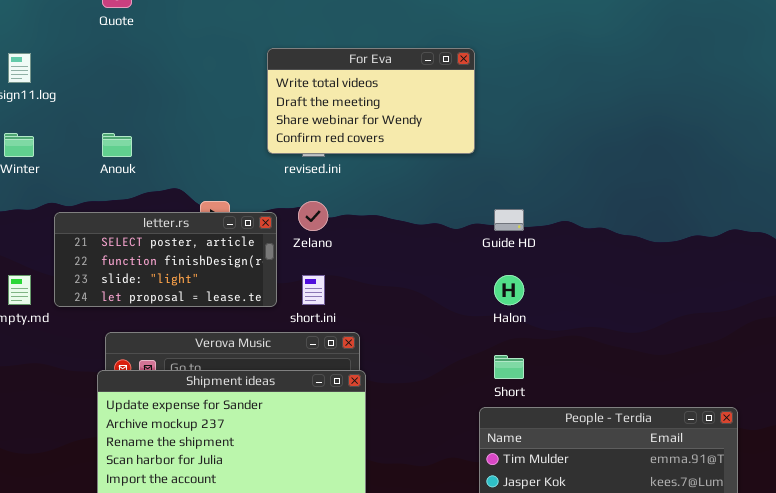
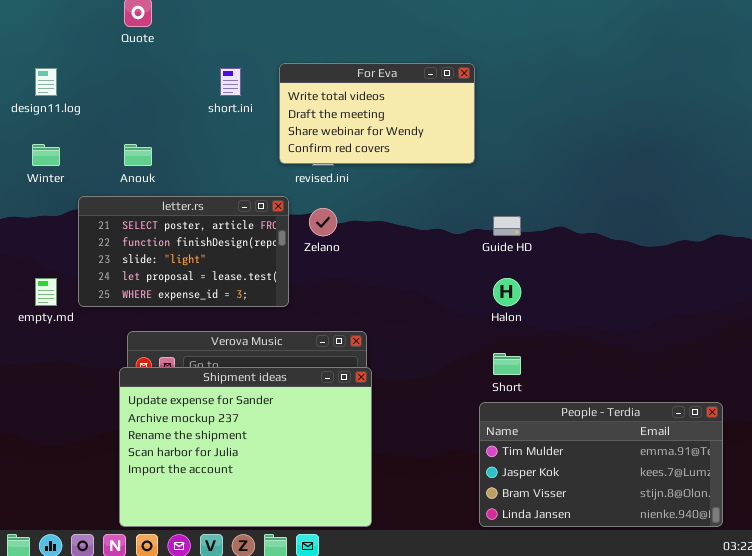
letter.rs: [54,212,277,307] -> [78,196,289,307], resized
short.ini: [302,275,325,305] -> [220,68,241,96], moved

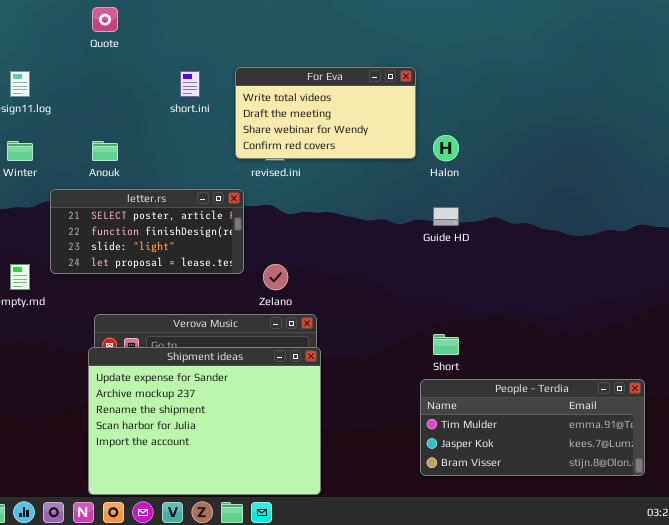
letter.rs: [78,196,289,307] -> [50,189,244,274], resized
Zelano: [309,208,337,236] -> [263,264,288,290], moved
Halon: [493,278,521,306] -> [433,135,459,161], moved
People - Terdia: [479,402,723,527] -> [420,379,645,476], resized

